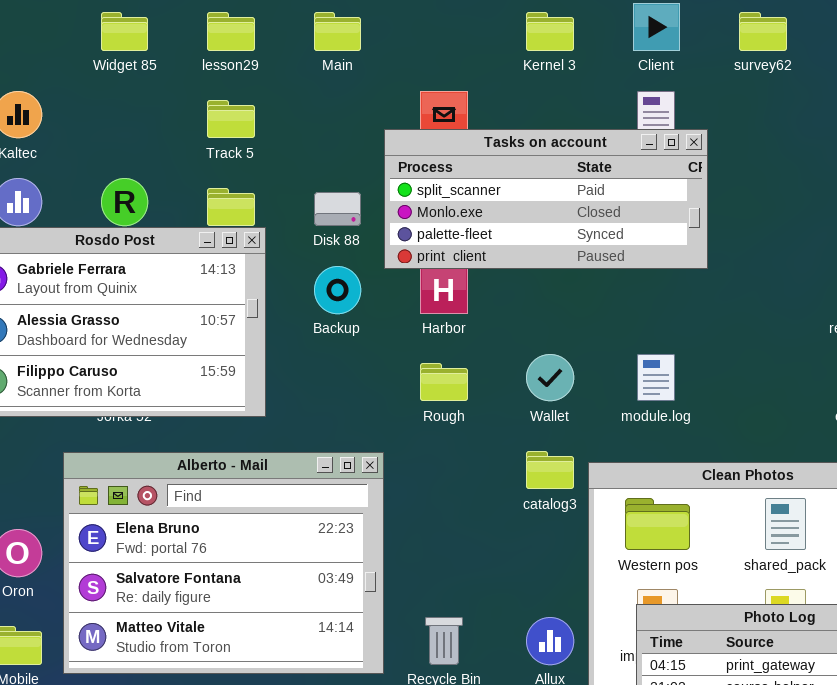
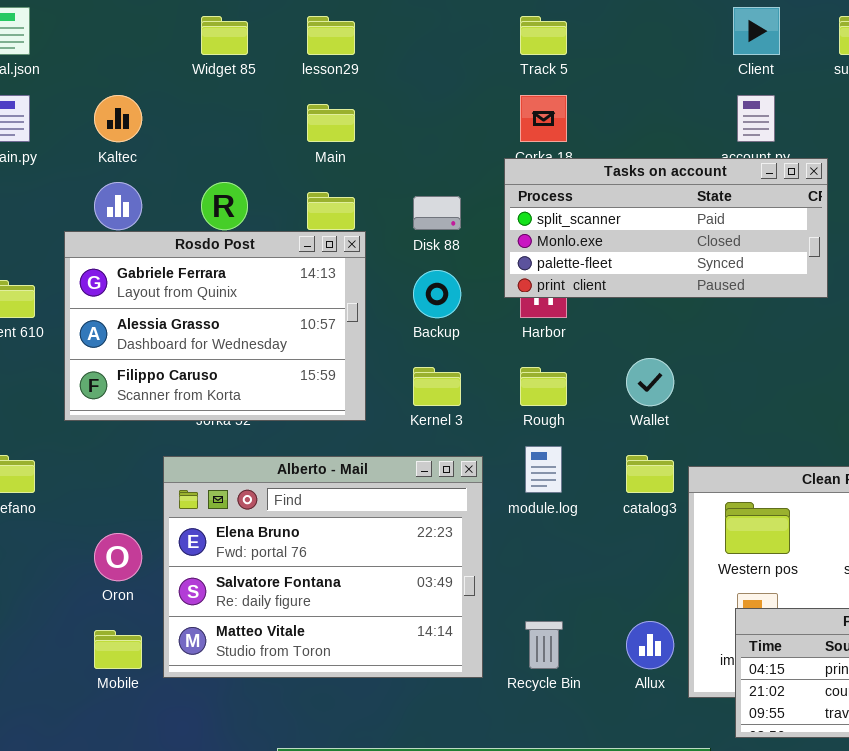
Main: [314,12,361,51] -> [307,104,355,142], moved
Kernel 3: [526,12,574,51] -> [413,367,461,406], moved
Track 5: [207,100,255,138] -> [520,16,567,55], moved
Tasks on account: [384,129,708,269] -> [504,158,828,298], moved
module.log: [637,354,675,401] -> [525,446,562,493], moved

